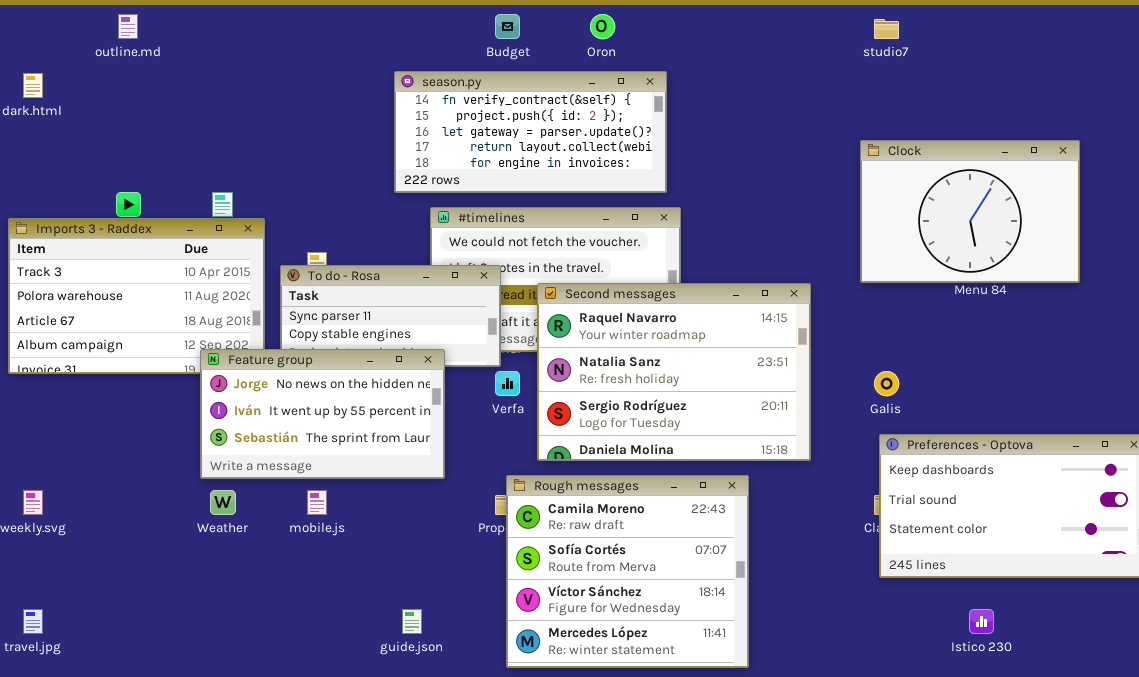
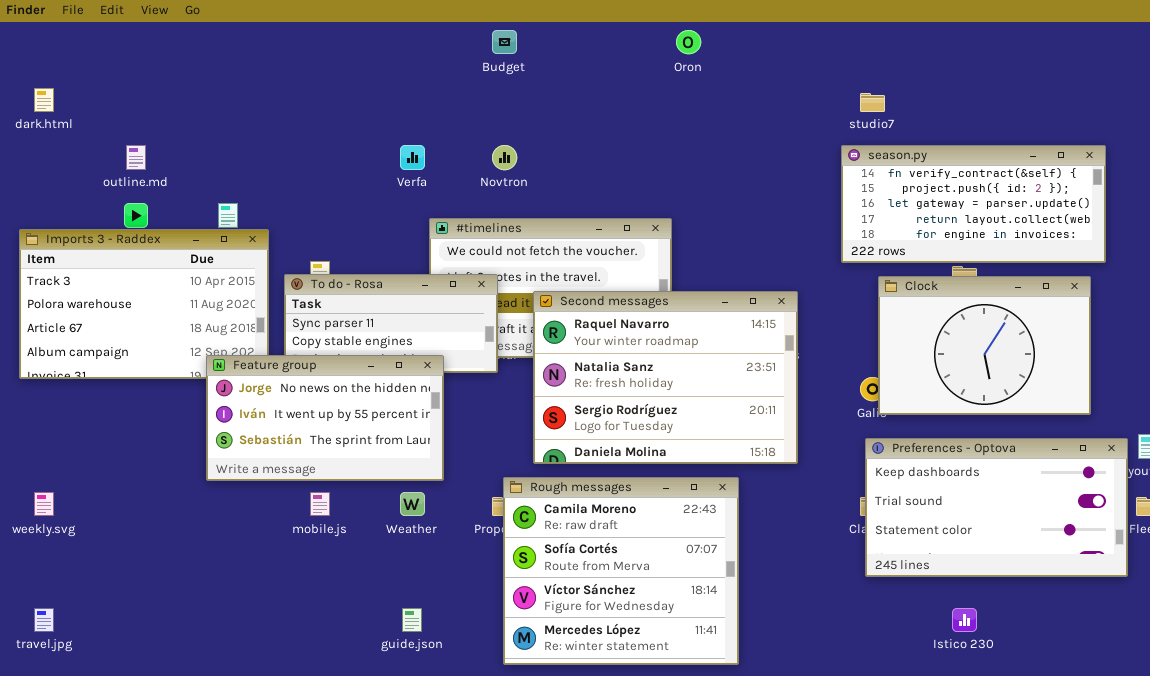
outline.md: [118,14,138,39] -> [126,145,146,170], moved
Oron: [590,14,615,39] -> [676,30,701,54], moved
studio7: [874,19,899,39] -> [860,93,885,112], moved
season.py: [394,71,667,193] -> [841,145,1106,263], moved
Clock: [860,140,1080,283] -> [878,276,1091,415], moved
Verfa: [495,371,520,396] -> [400,145,425,170], moved
Weather: [210,490,236,515] -> [400,492,425,516], moved

